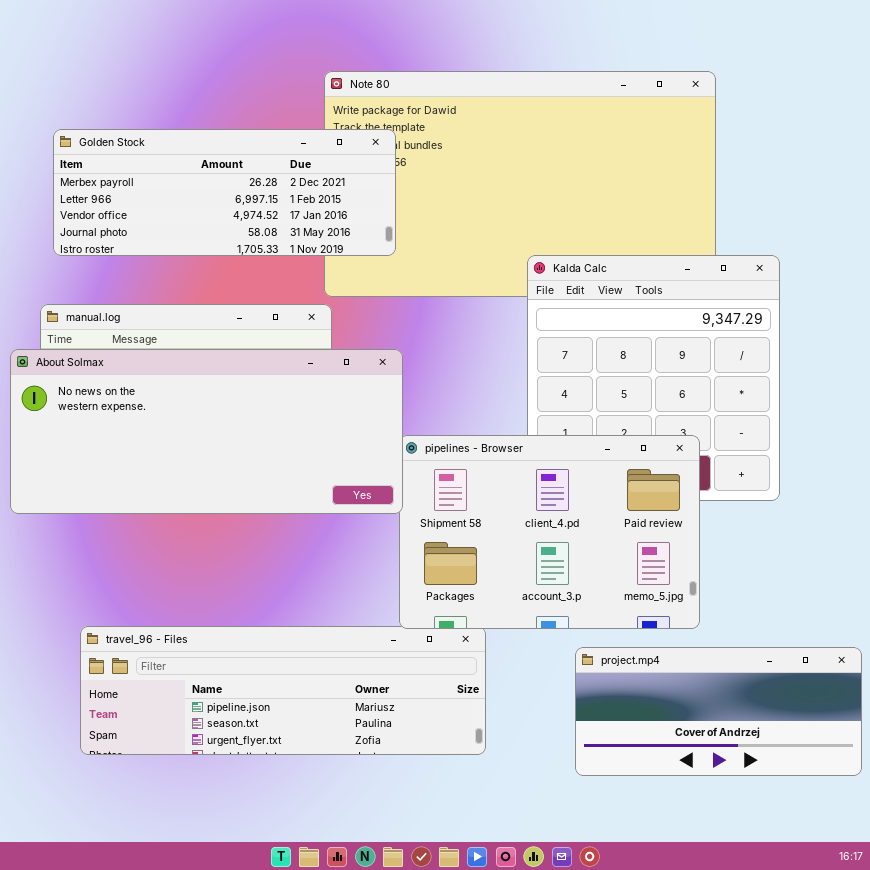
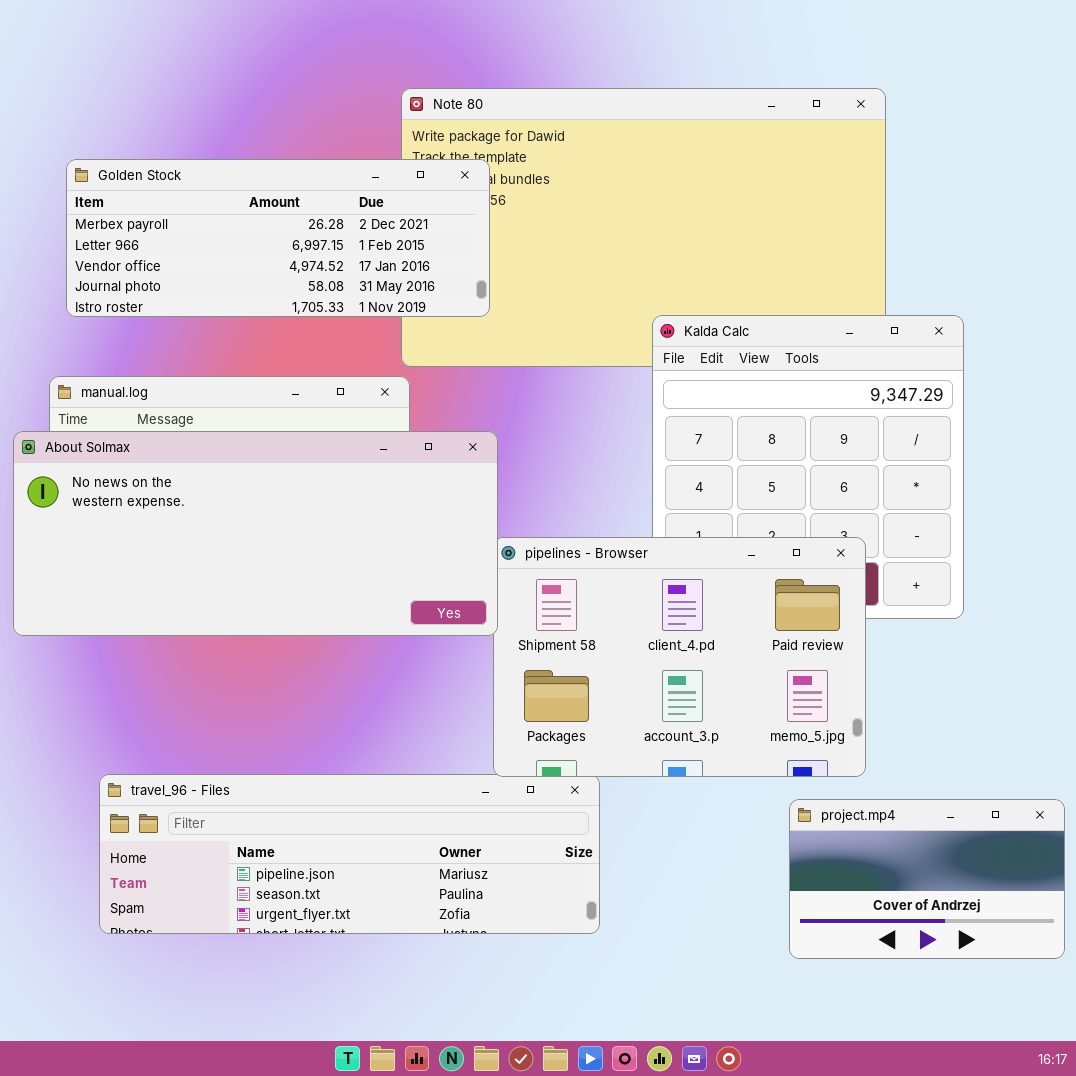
project.mp4: [575,647,862,776] -> [789,799,1065,959], resized

